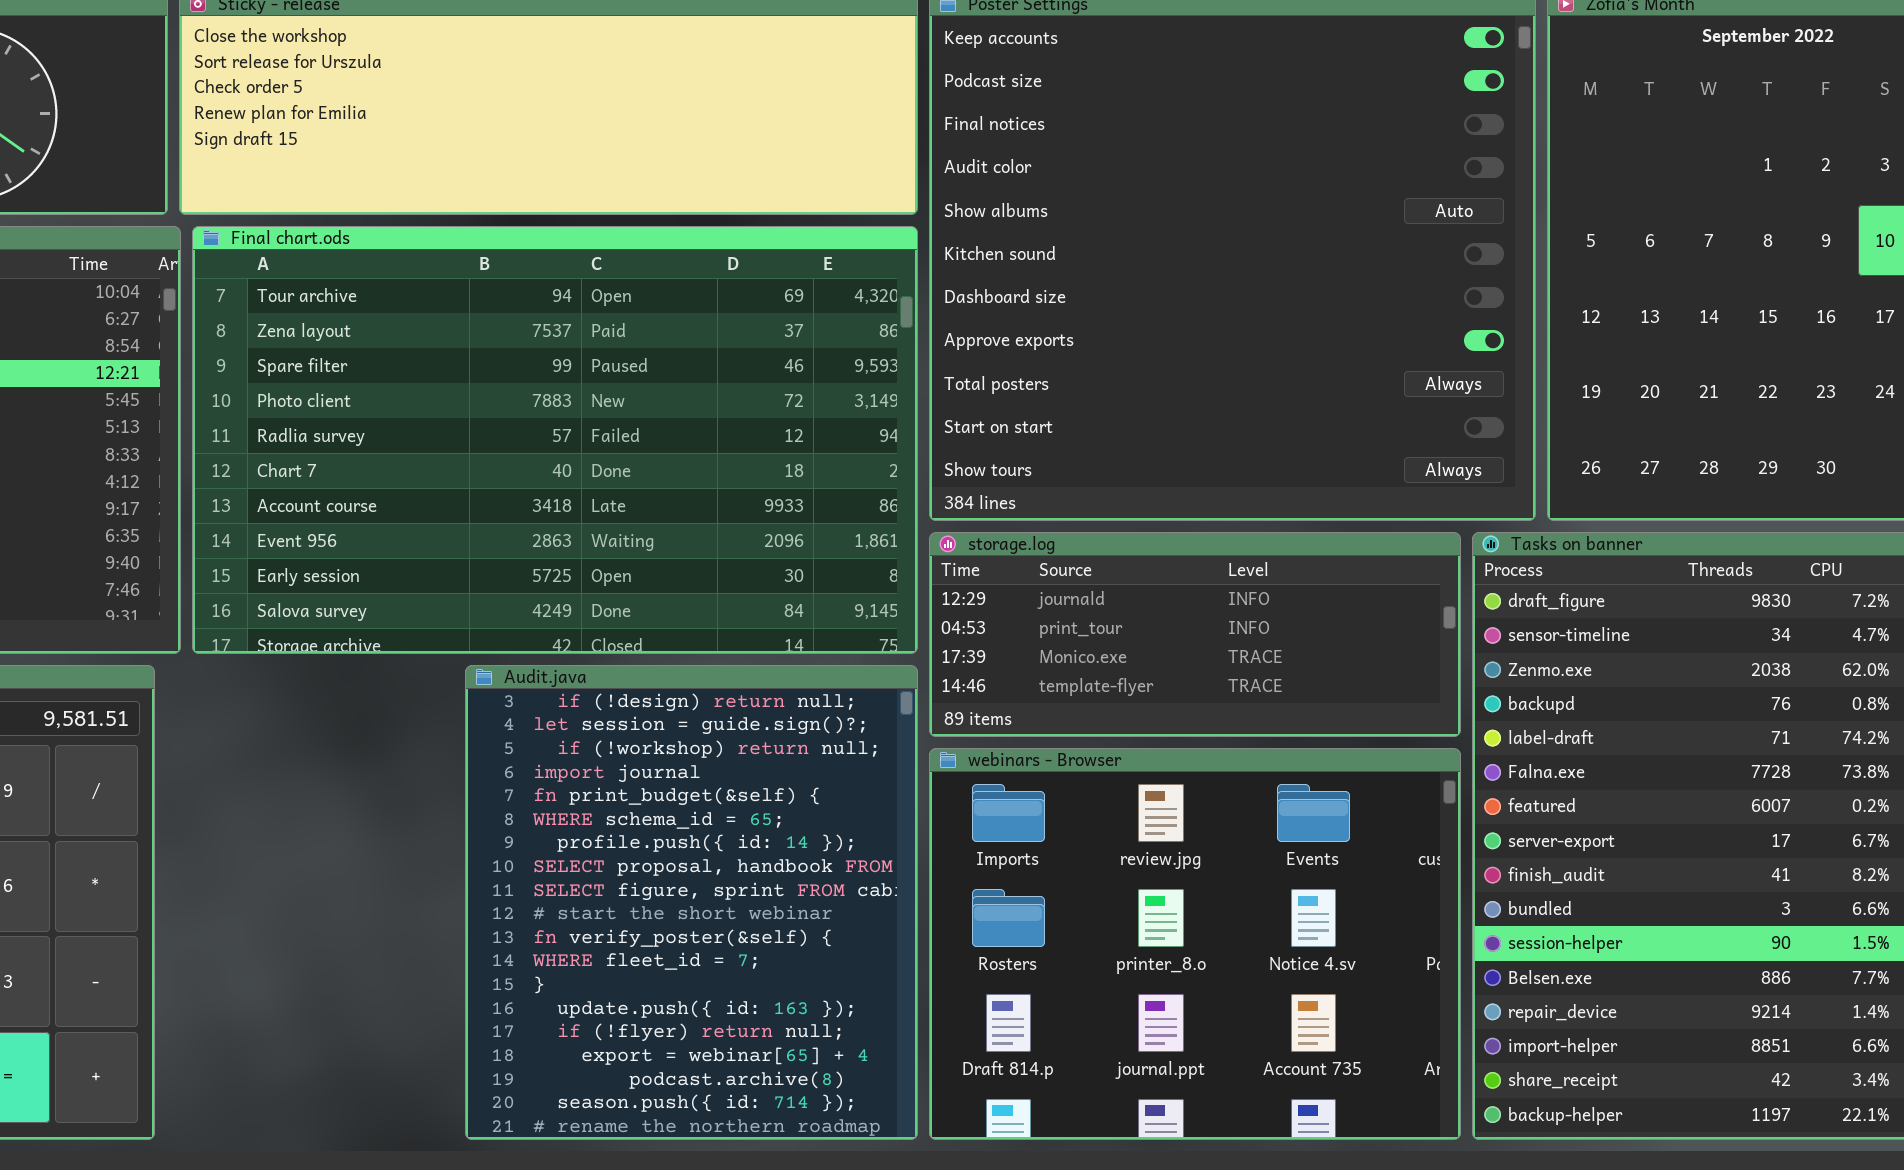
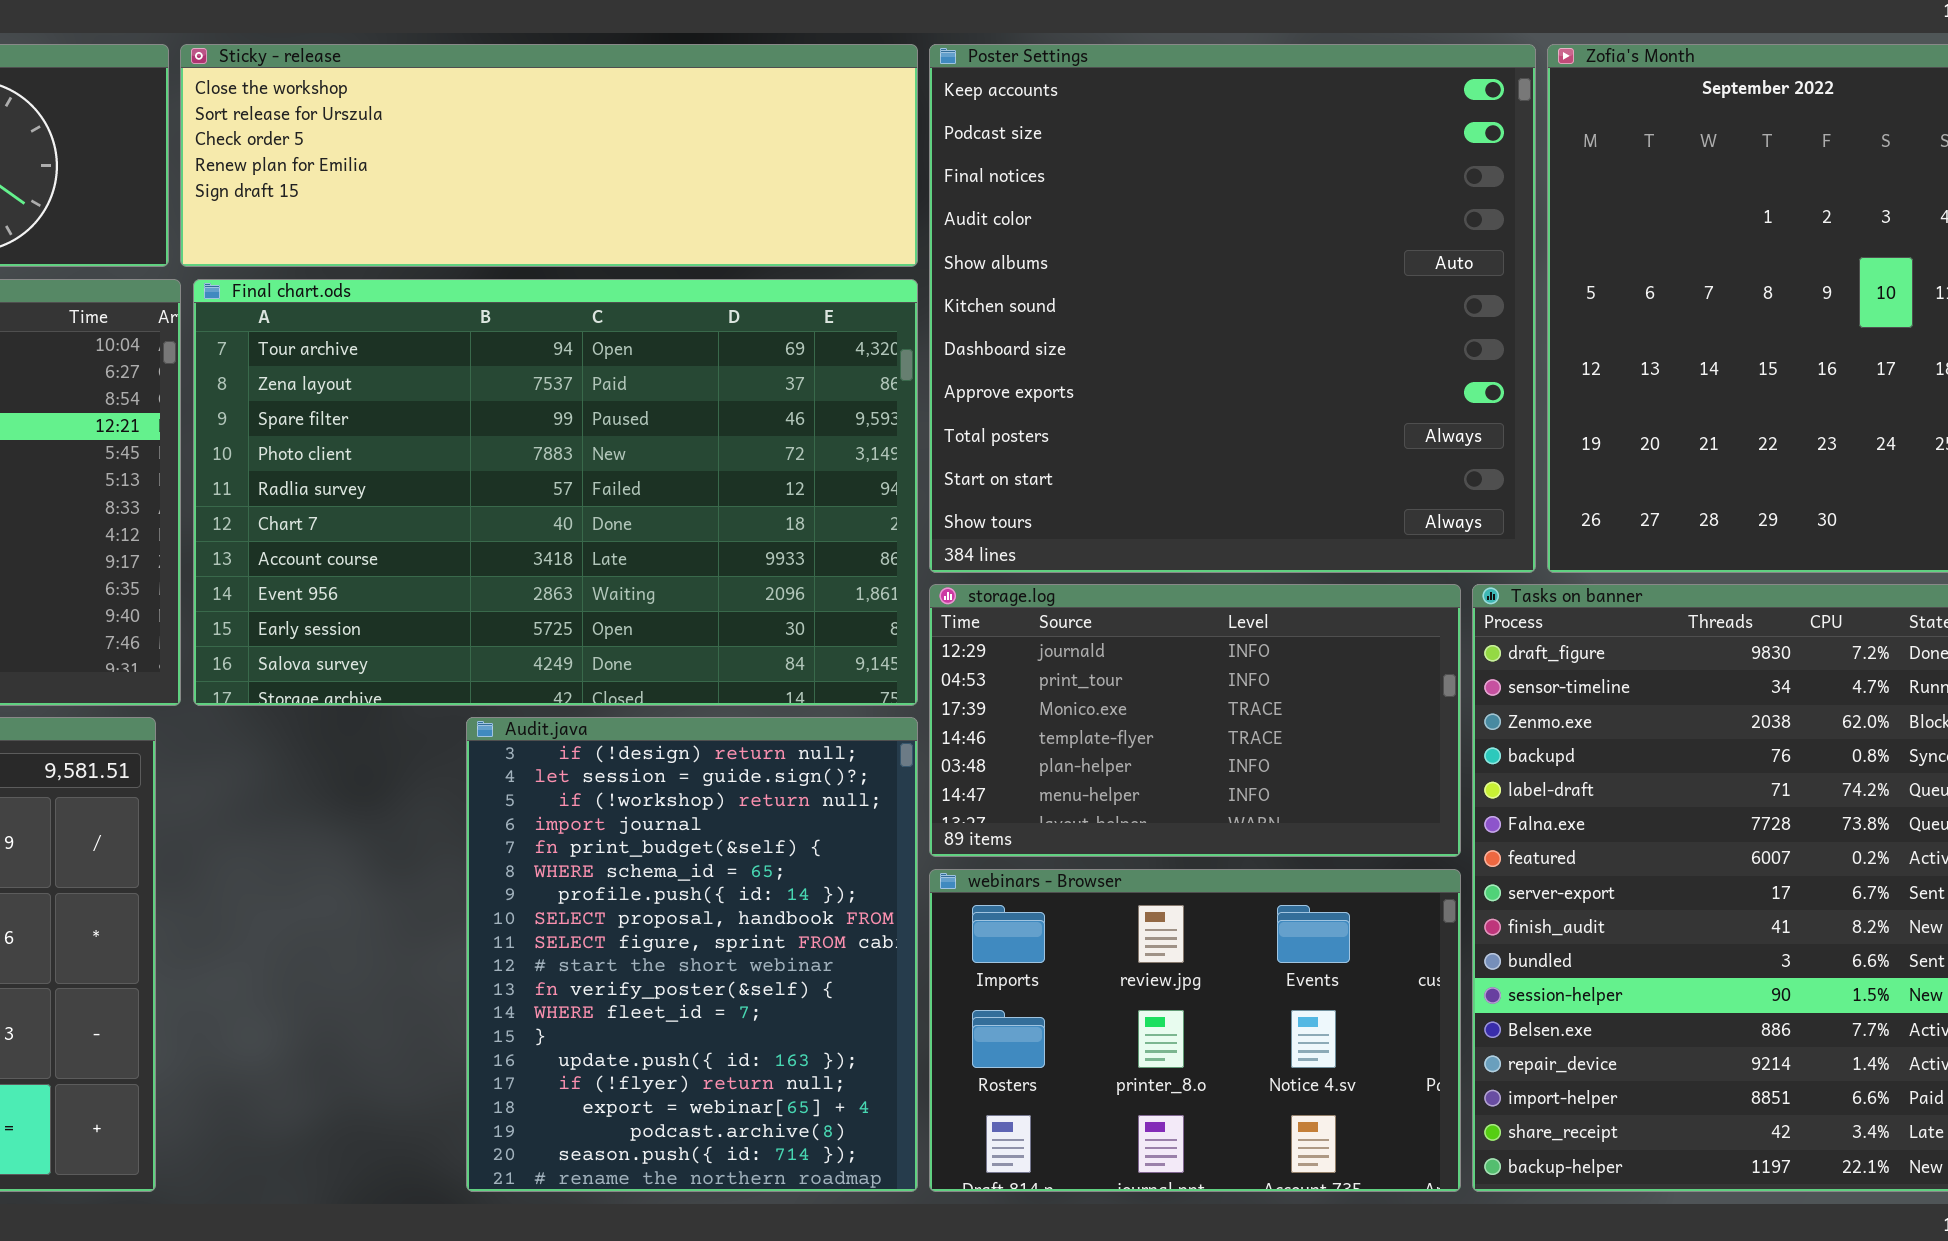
storage.log: [929,532,1461,737] -> [929,584,1461,857], resized
webinars - Browser: [929,748,1461,1140] -> [929,869,1461,1192], resized

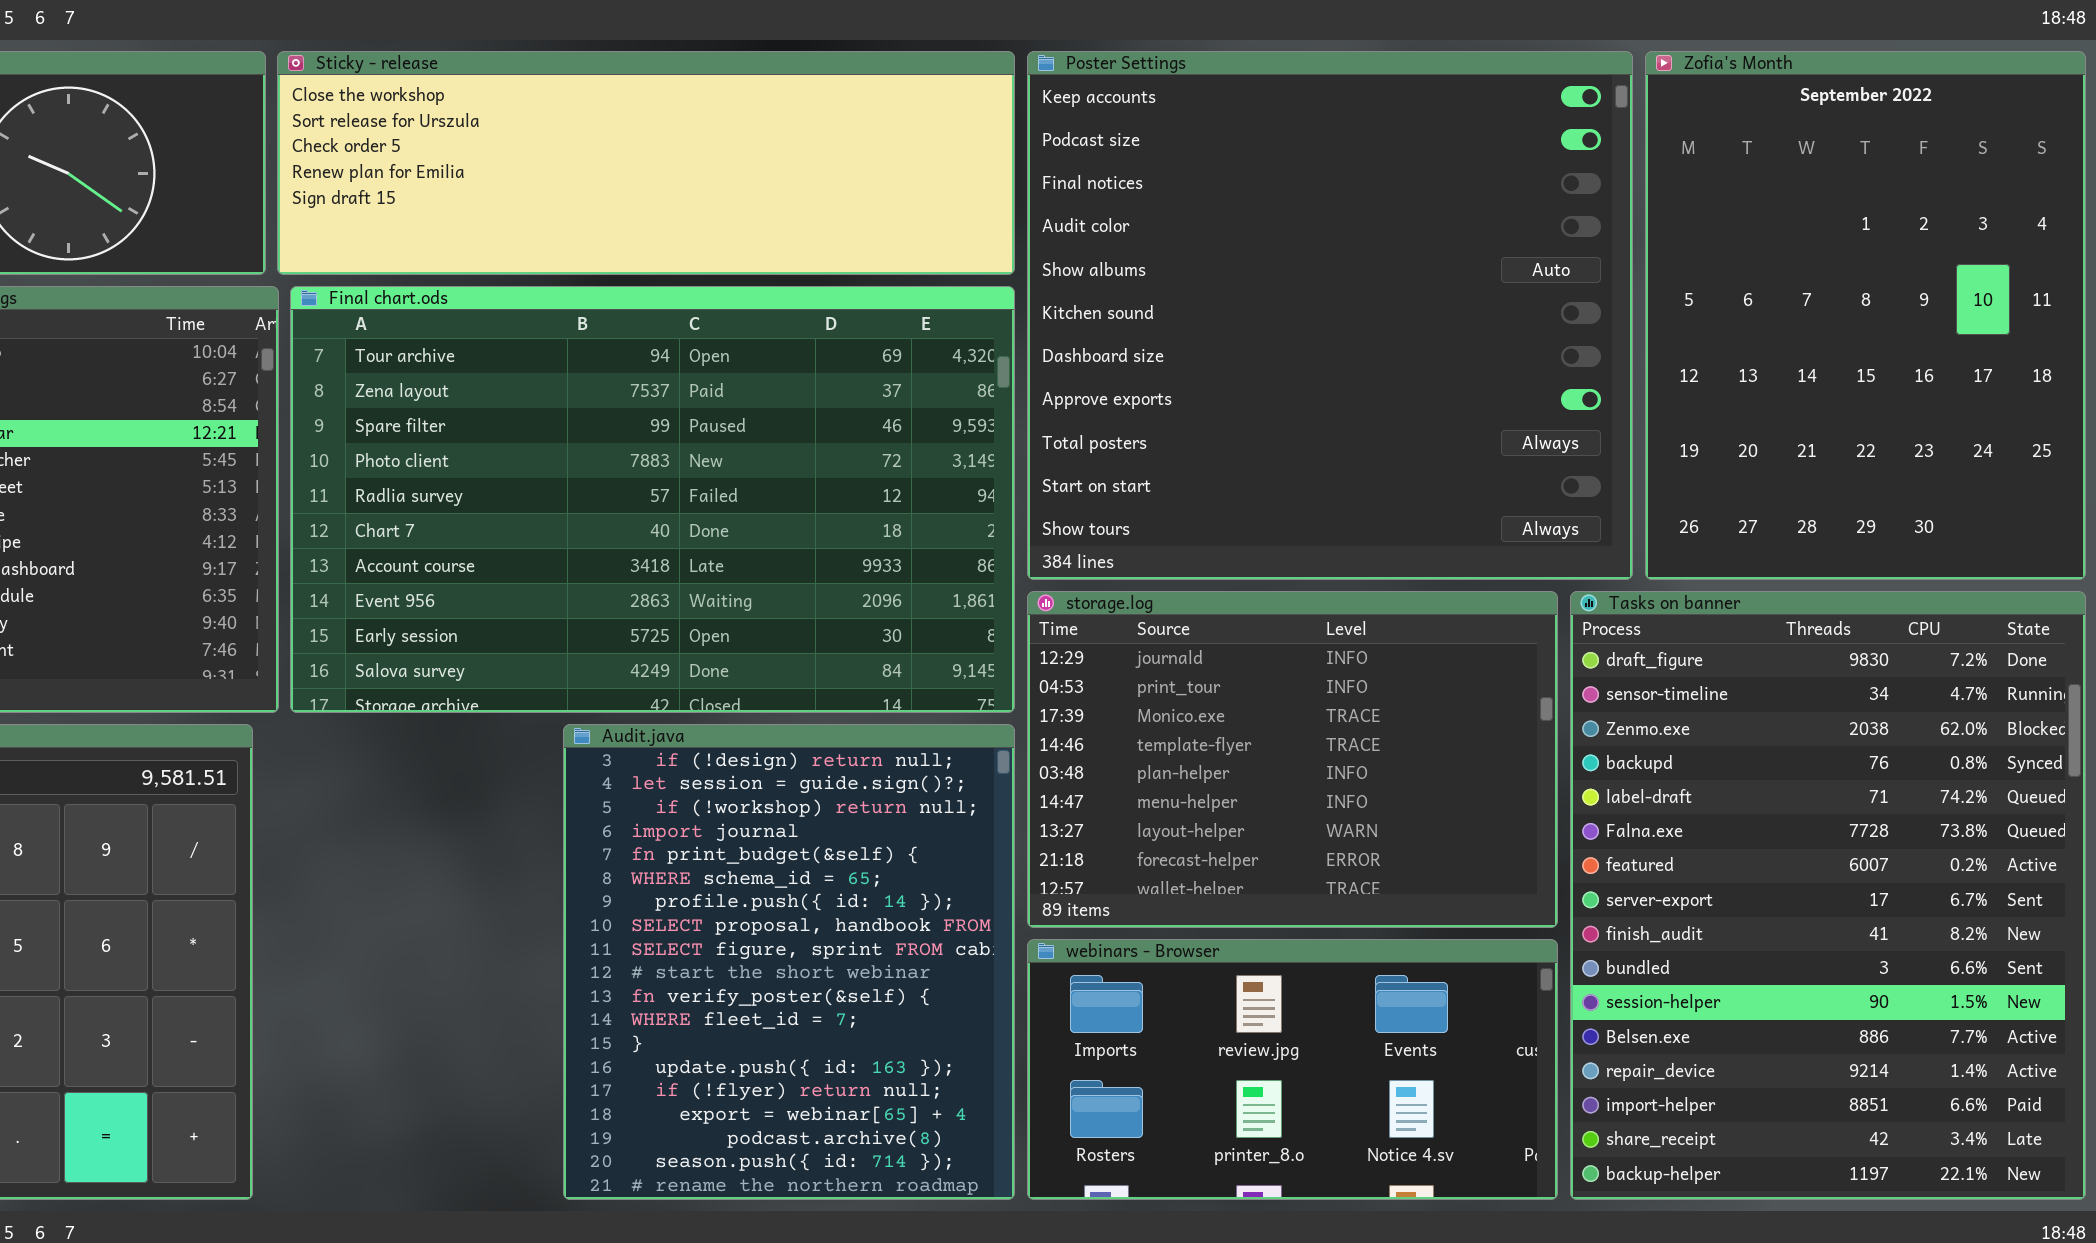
storage.log: [929,584,1461,857] -> [1027,591,1558,928], resized
webinars - Browser: [929,869,1461,1192] -> [1027,939,1558,1200], resized

